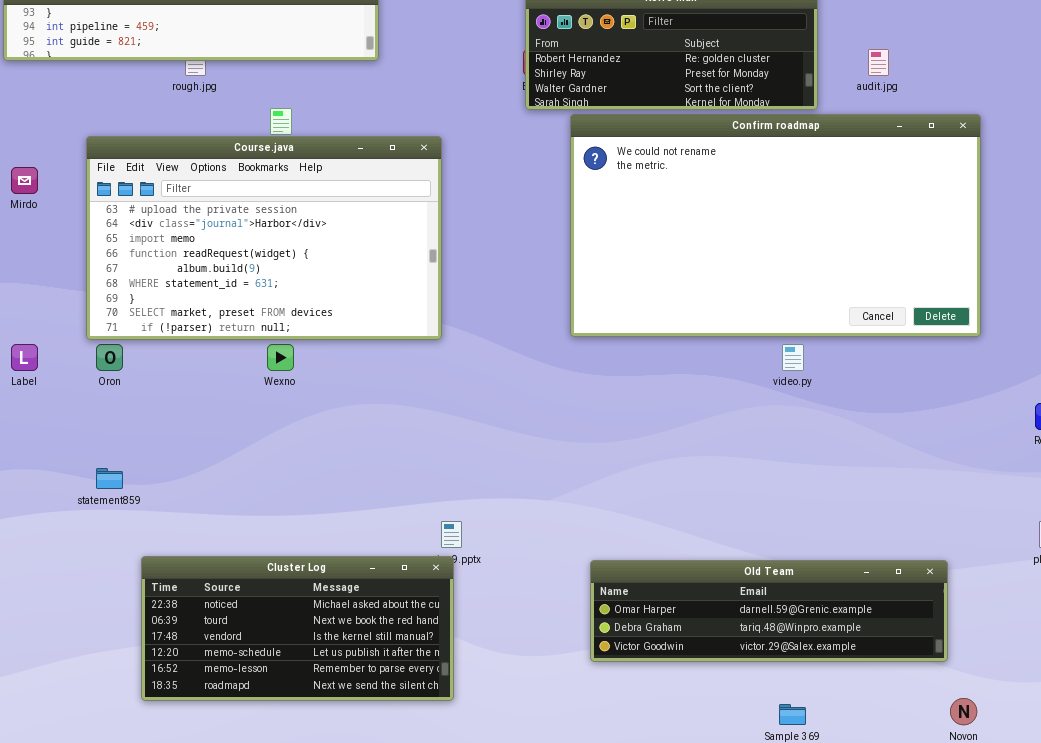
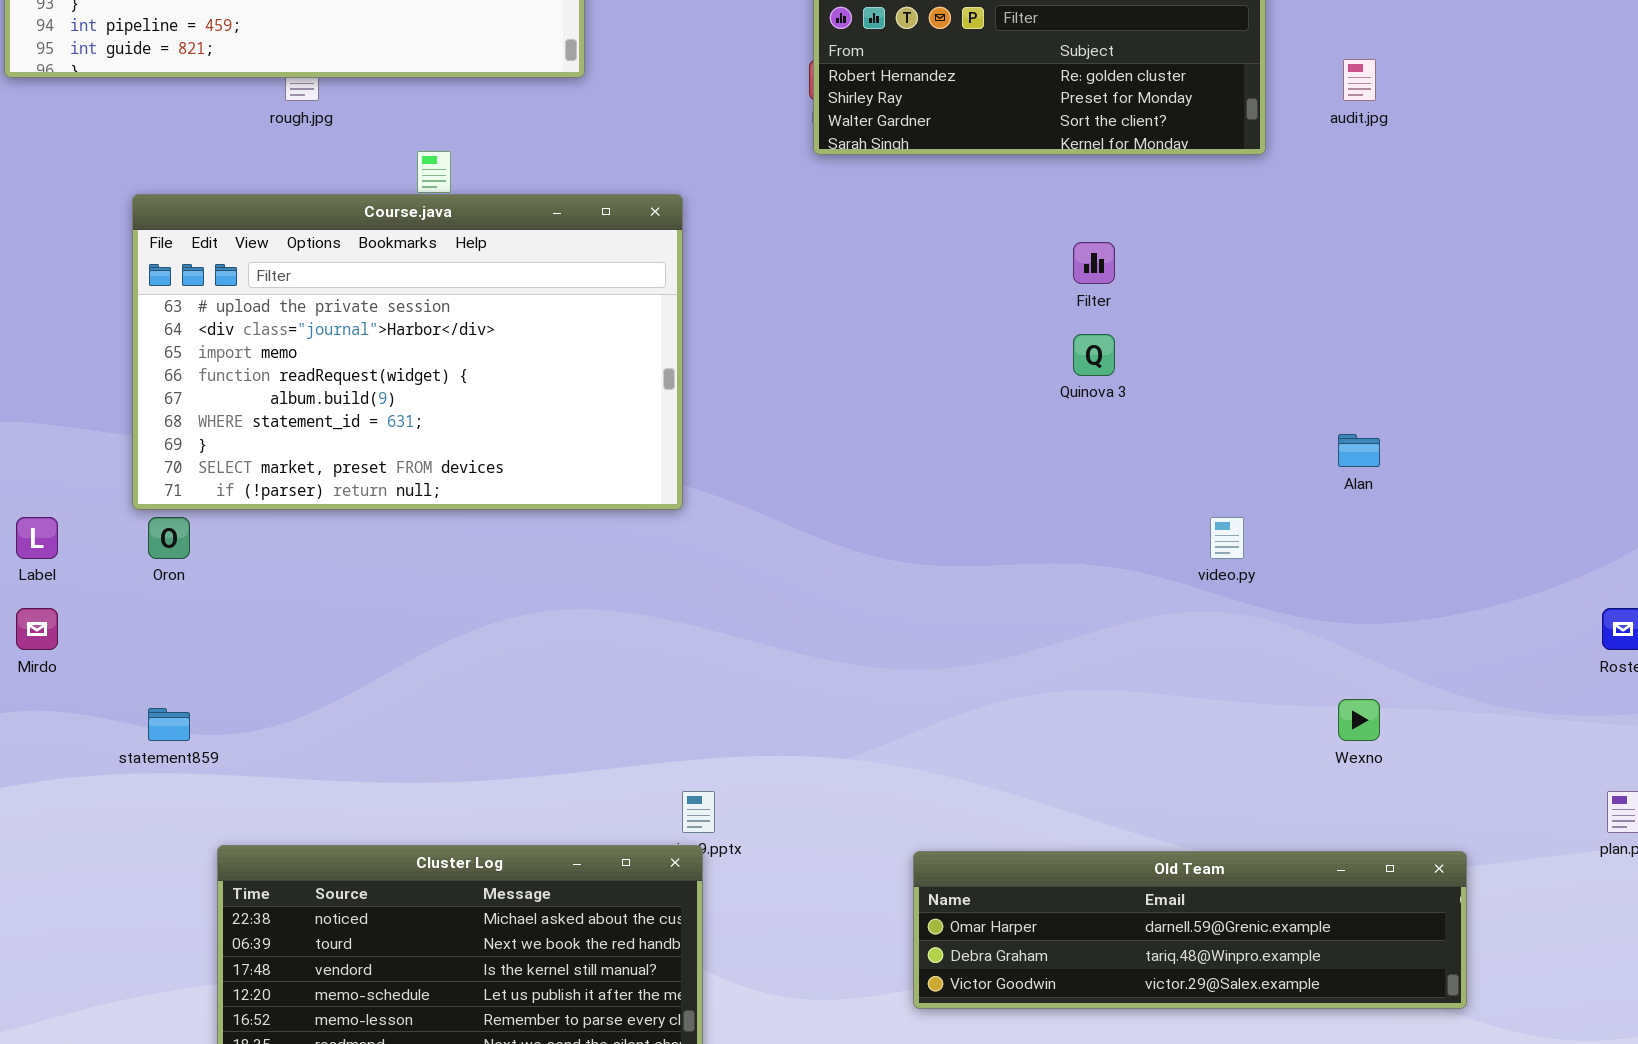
Confirm roadmap: [570,114,981,337] -> none, closed
Mirdo: [11,167,38,194] -> [16,608,58,650], moved
Wexno: [267,344,294,371] -> [1338,699,1380,741], moved

